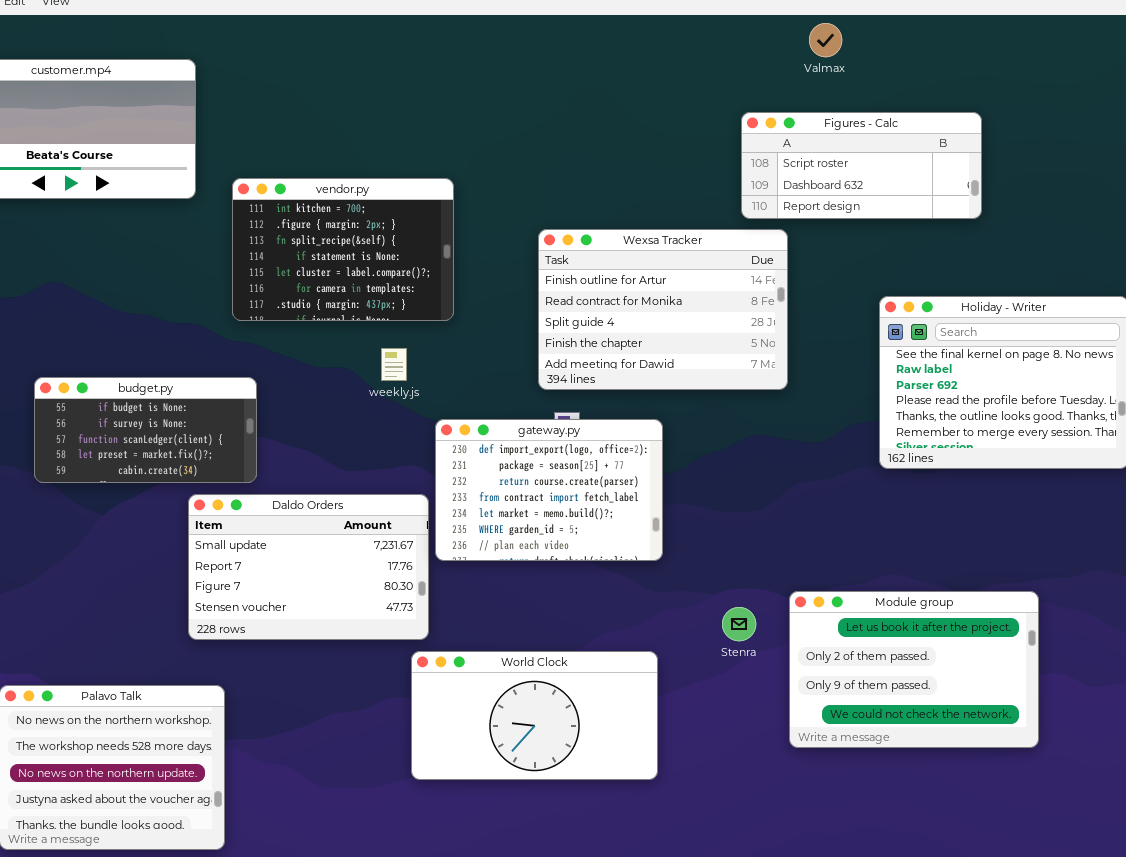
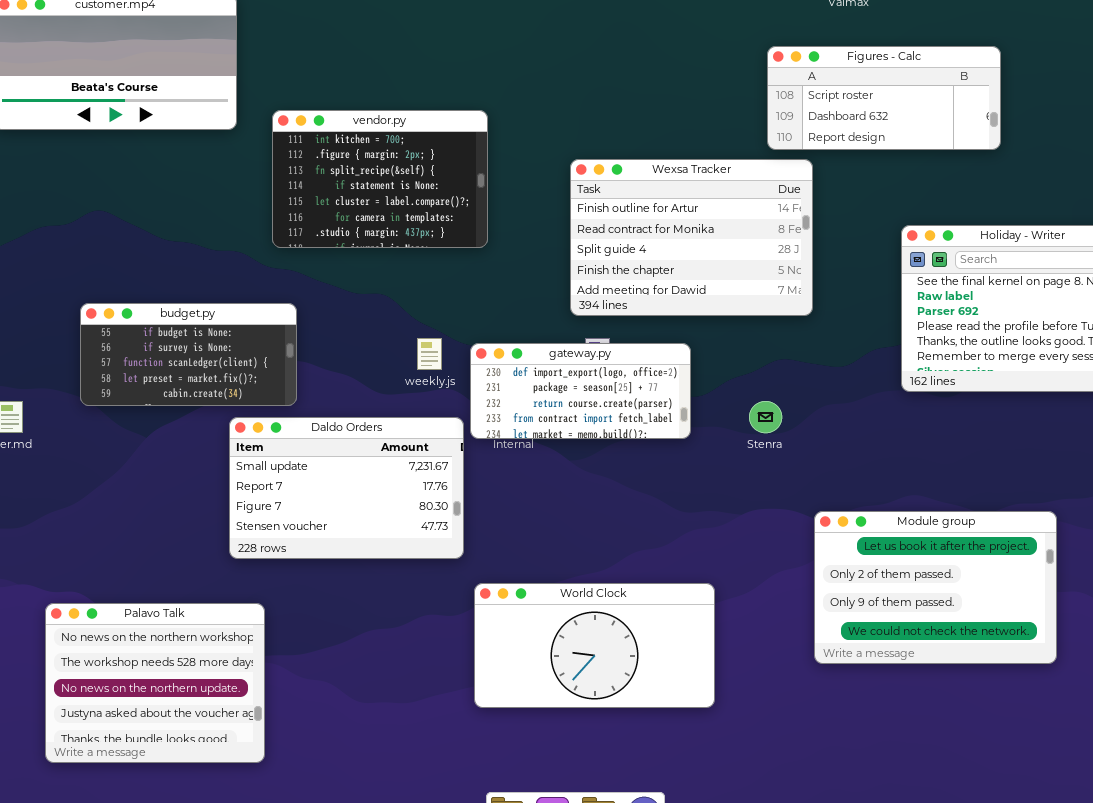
weekly.js: [381,348,407,381] -> [417,338,442,370], moved
gateway.py: [435,419,663,561] -> [470,343,691,439], resized
Stenra: [722,607,756,641] -> [749,401,782,433], moved
World Clock: [411,651,658,780] -> [474,583,715,708], moved

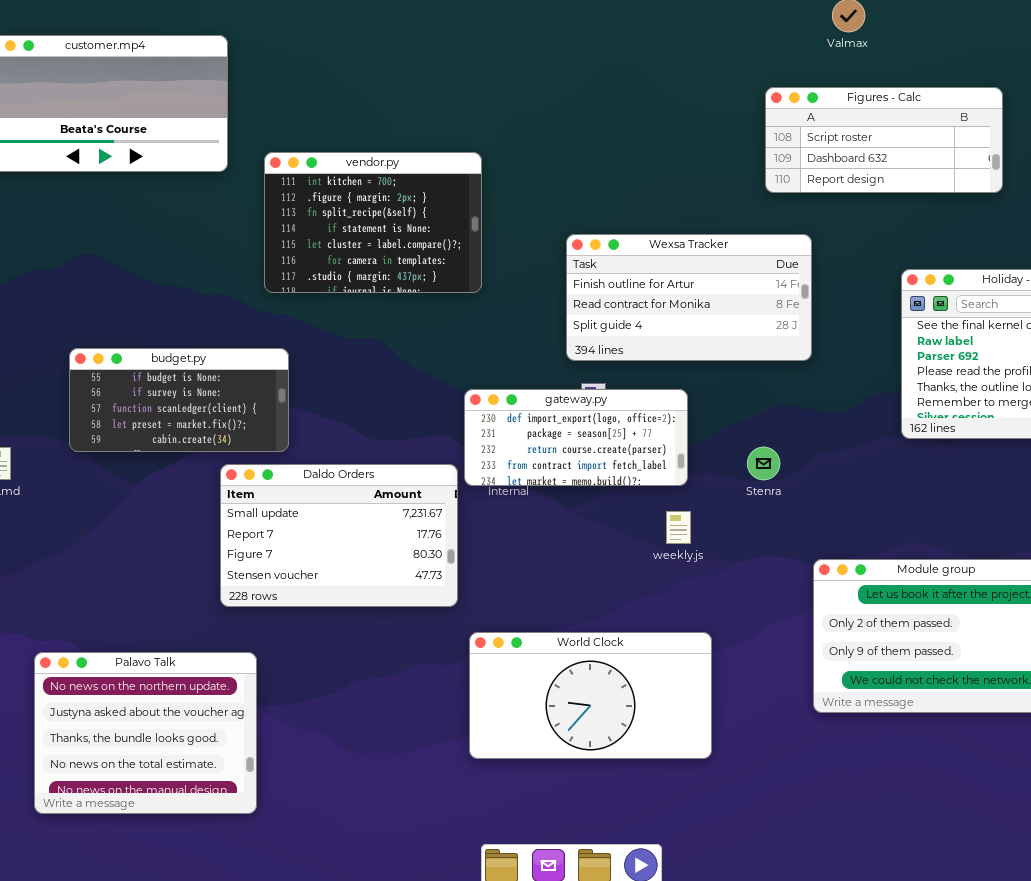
Wexsa Tracker: [570,159,813,316] -> [566,234,812,361], resized
weekly.js: [417,338,442,370] -> [666,511,691,544], moved
Palavo Talk: [45,603,265,763] -> [34,652,257,814], scrolled down 2 rows

